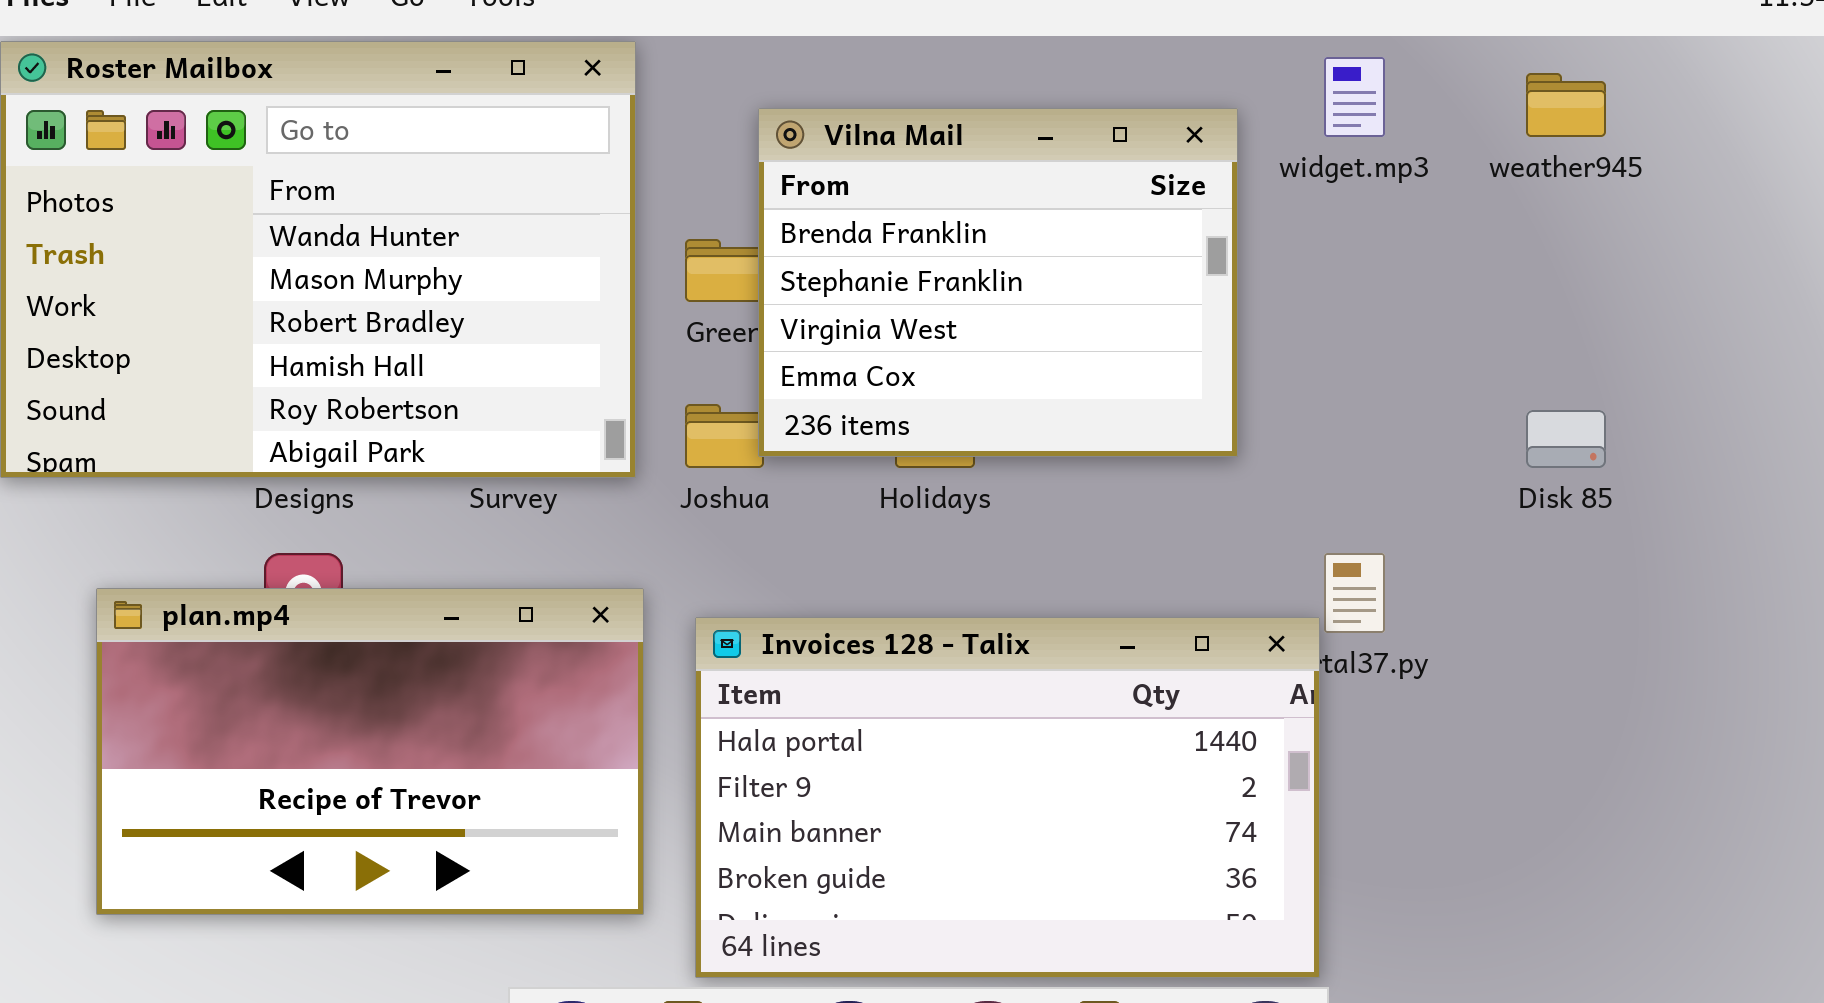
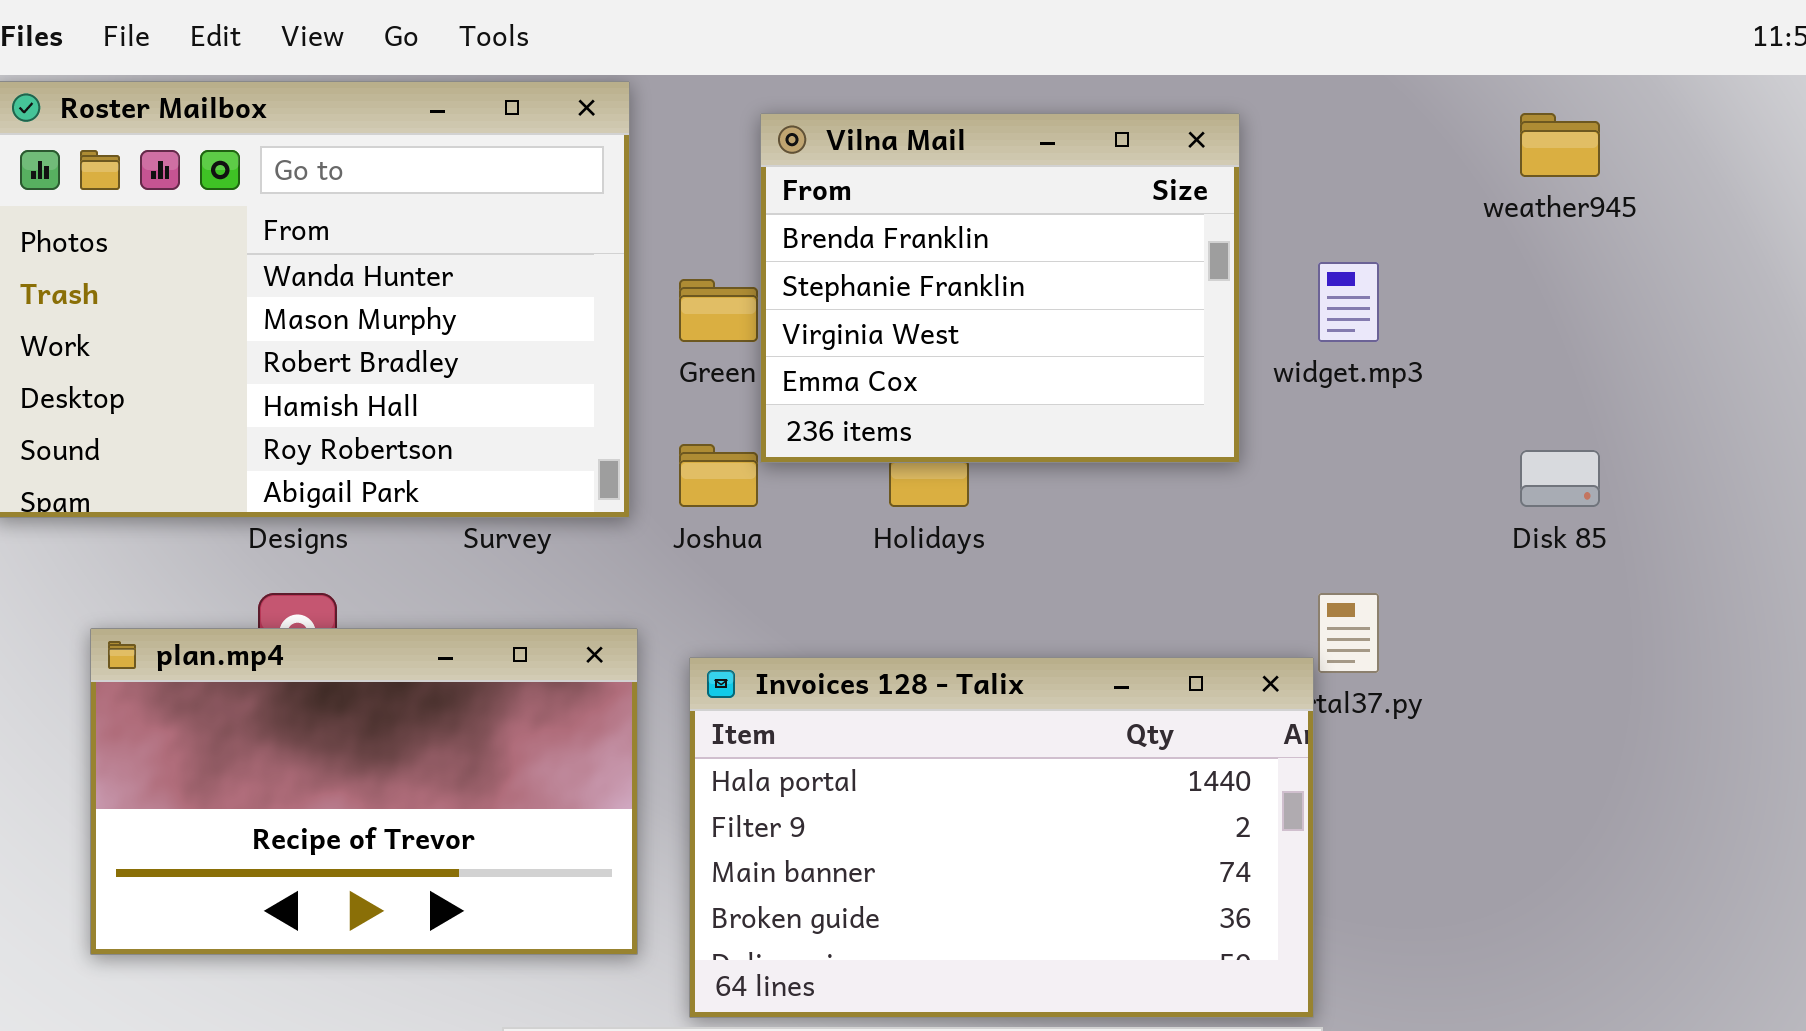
widget.mp3: [1324,57,1385,137] -> [1318,262,1379,342], moved
Vilna Mail: [758,108,1238,457] -> [760,113,1240,463], moved

